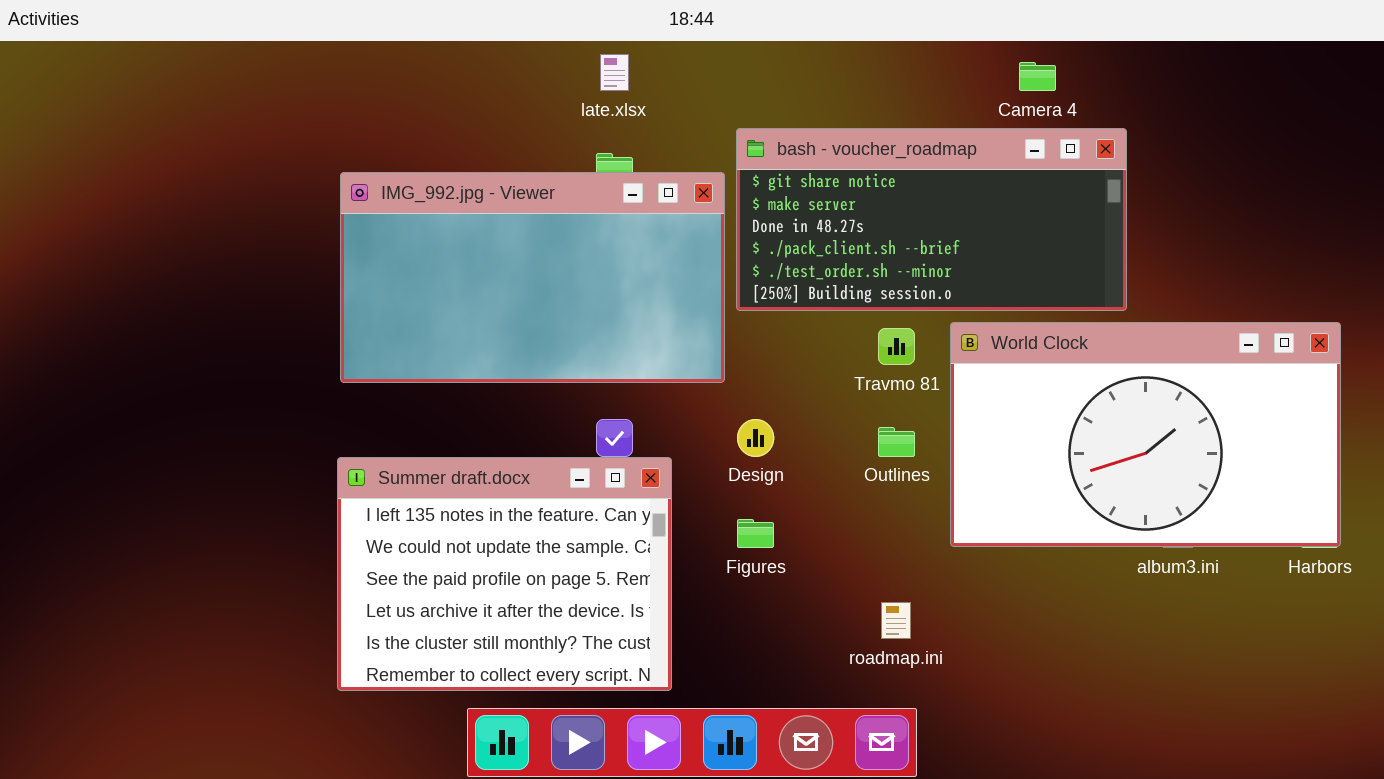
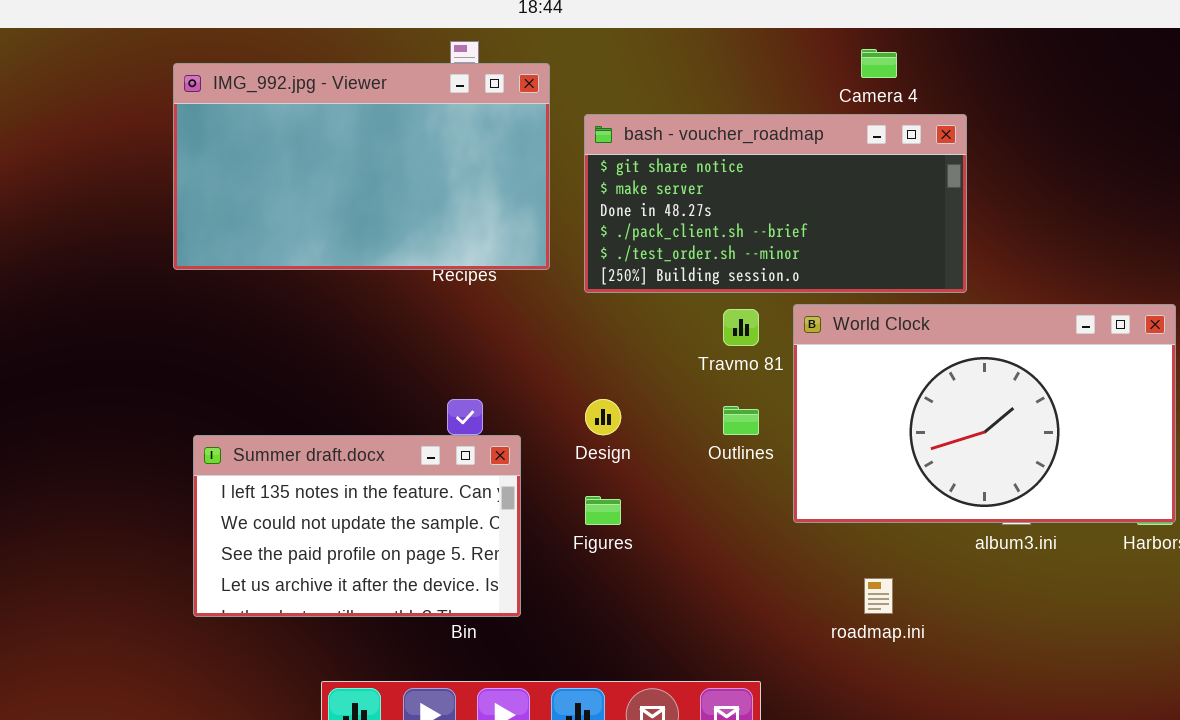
IMG_992.jpg - Viewer: [340,172,725,383] -> [173,63,550,270], moved
Summer draft.docx: [337,457,672,691] -> [193,435,521,617], resized
roadmap.ini: [881,602,911,639] -> [864,578,893,614], moved

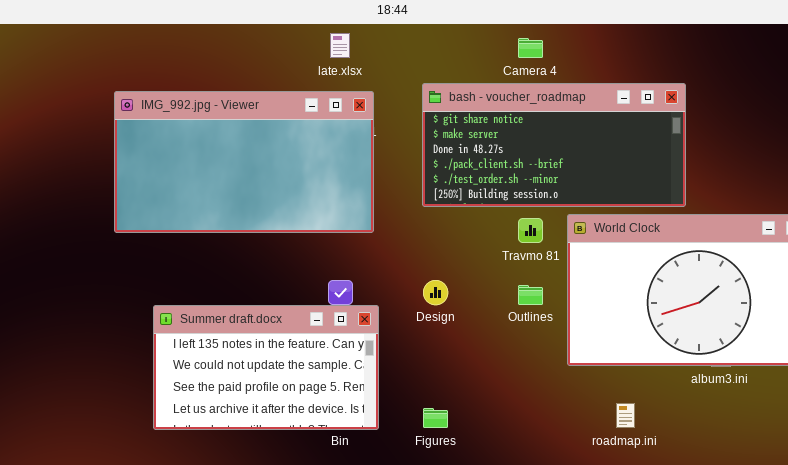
Camera 4: [861,49,897,78] -> [518,38,543,58], moved
IMG_992.jpg - Viewer: [173,63,550,270] -> [114,91,374,233], moved
Figures: [585,496,621,525] -> [423,408,448,428], moved

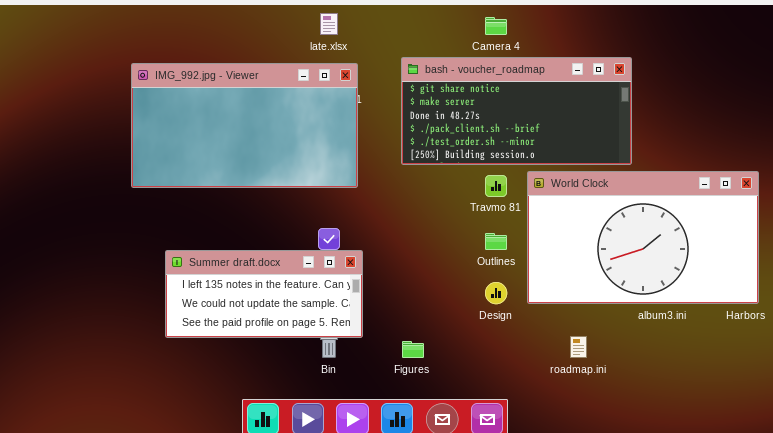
Design: [423,280,448,305] -> [485,282,507,304], moved
Summer draft.docx: [153,305,379,430] -> [165,250,363,338], resized

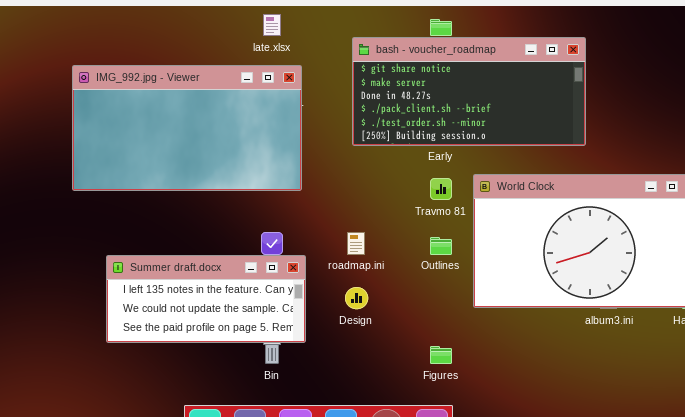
bash - voucher_roadmap: [401,57,632,165] -> [352,37,586,146], moved
Design: [485,282,507,304] -> [345,287,368,309], moved
roadmap.ini: [570,336,587,358] -> [347,232,365,255], moved
Figures: [402,341,424,358] -> [430,346,452,364], moved

